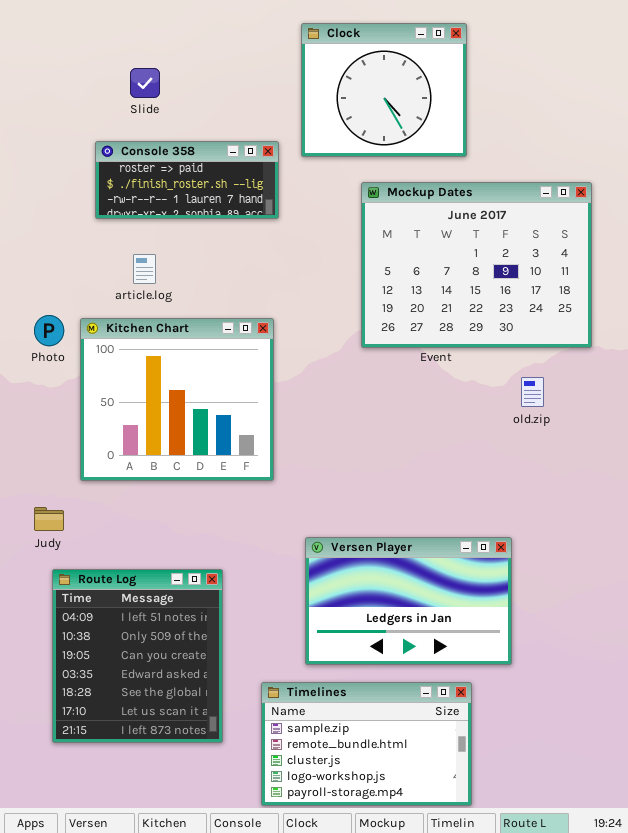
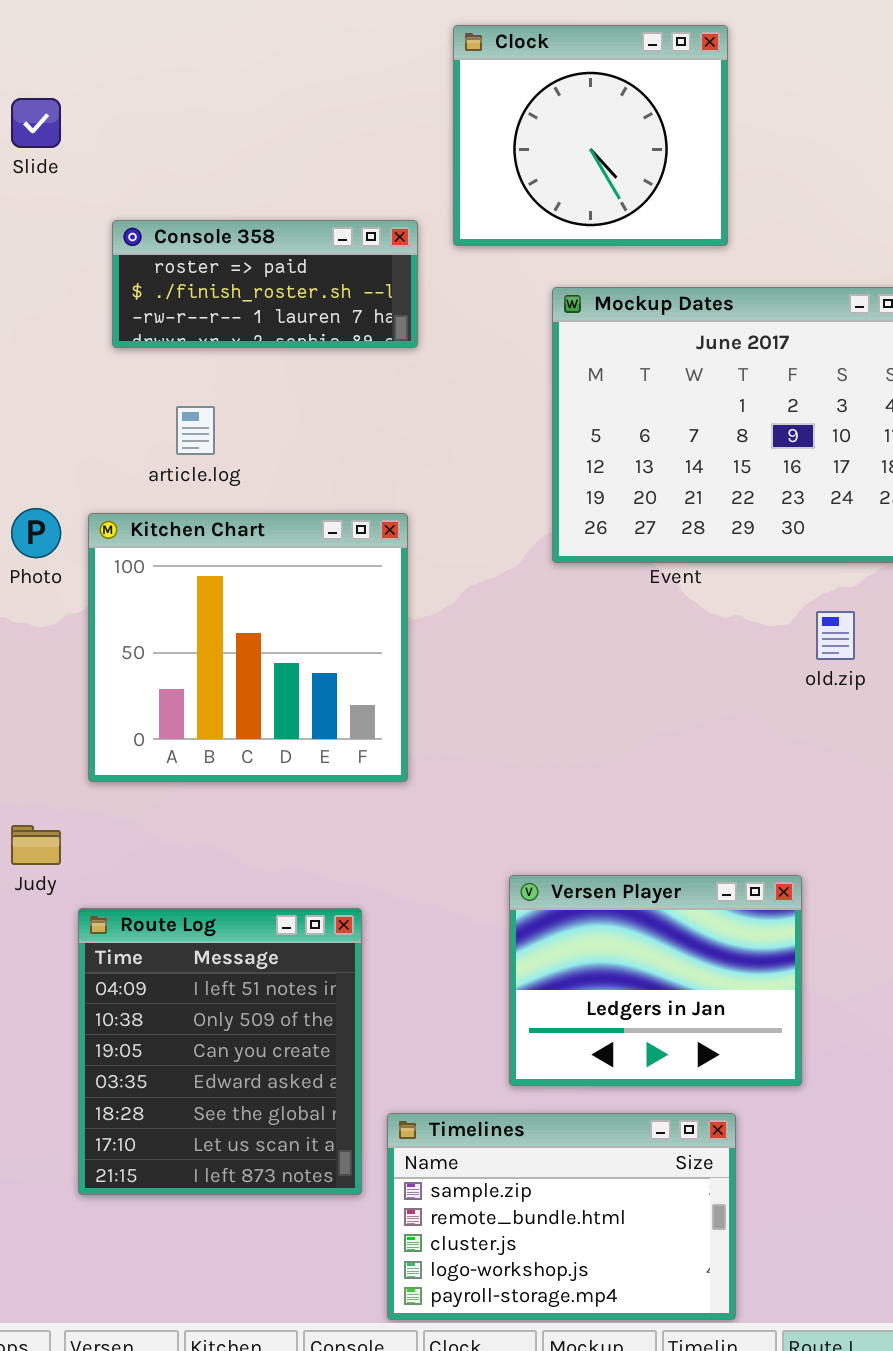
Slide: [130,68,160,98] -> [11,98,61,148], moved
Versen Player: [305,537,512,665] -> [509,875,802,1086], resized
Route Log: [52,569,223,743] -> [78,908,362,1195], moved

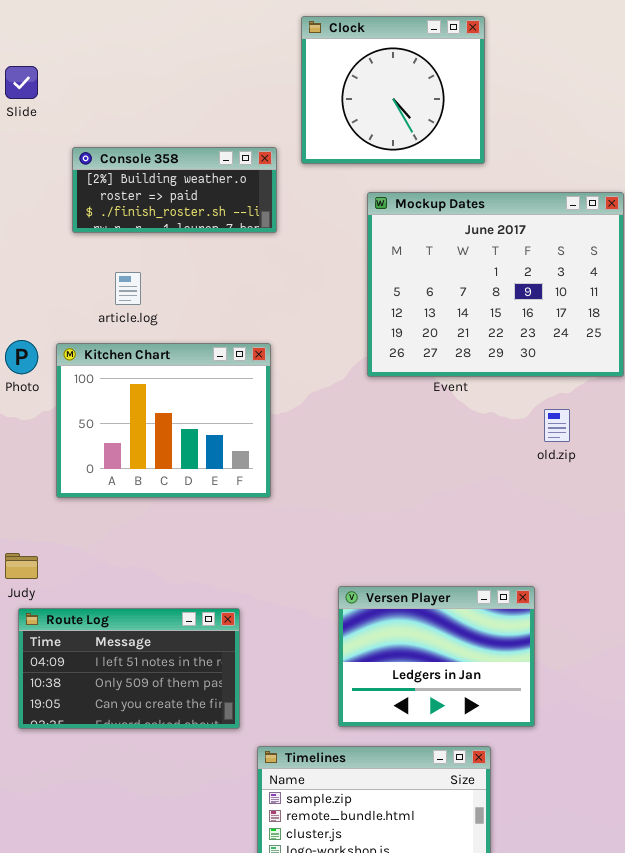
Console 358: [112,220,418,348] -> [72,147,277,233], scrolled up 1 row
Kitchen Chart: [88,513,408,782] -> [56,343,271,498], resized
Route Log: [78,908,362,1195] -> [18,608,240,729], resized

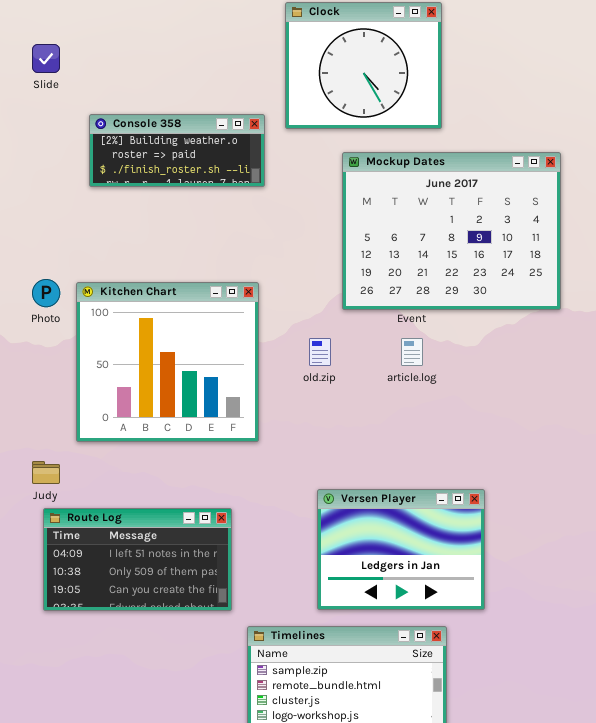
article.log: [115,272,141,305] -> [401,338,423,366], moved
Kitchen Chart: [56,343,271,498] -> [76,282,259,442], resized
old.zip: [544,409,570,442] -> [309,338,331,366], moved

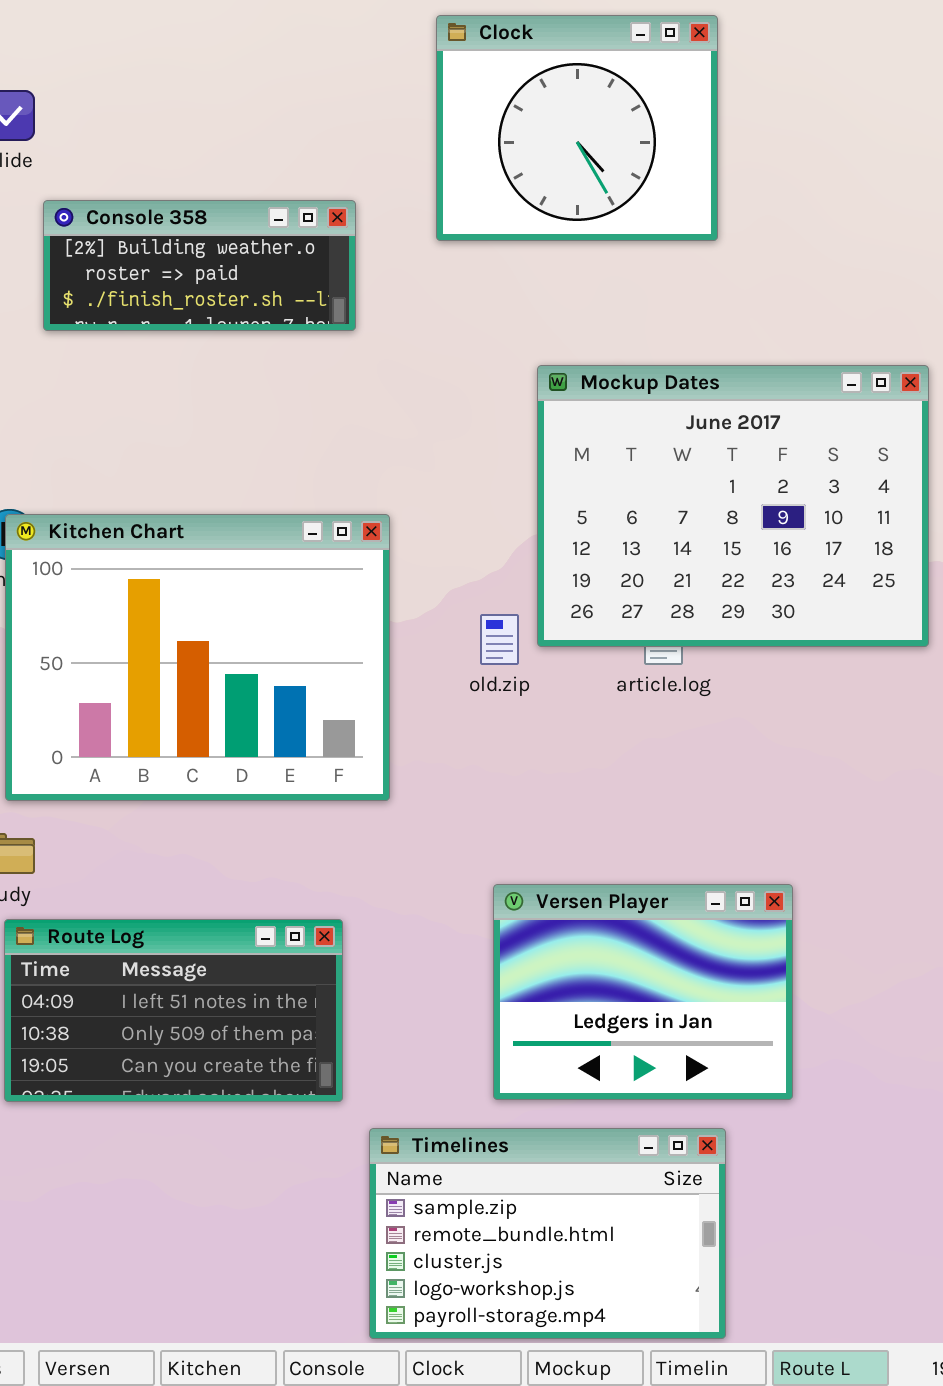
Console 358: [89,114,265,187] -> [43,200,356,331], moved
Mockup Dates: [342,152,561,310] -> [537,365,929,647], moved
Kitchen Chart: [76,282,259,442] -> [5,514,390,801], resized

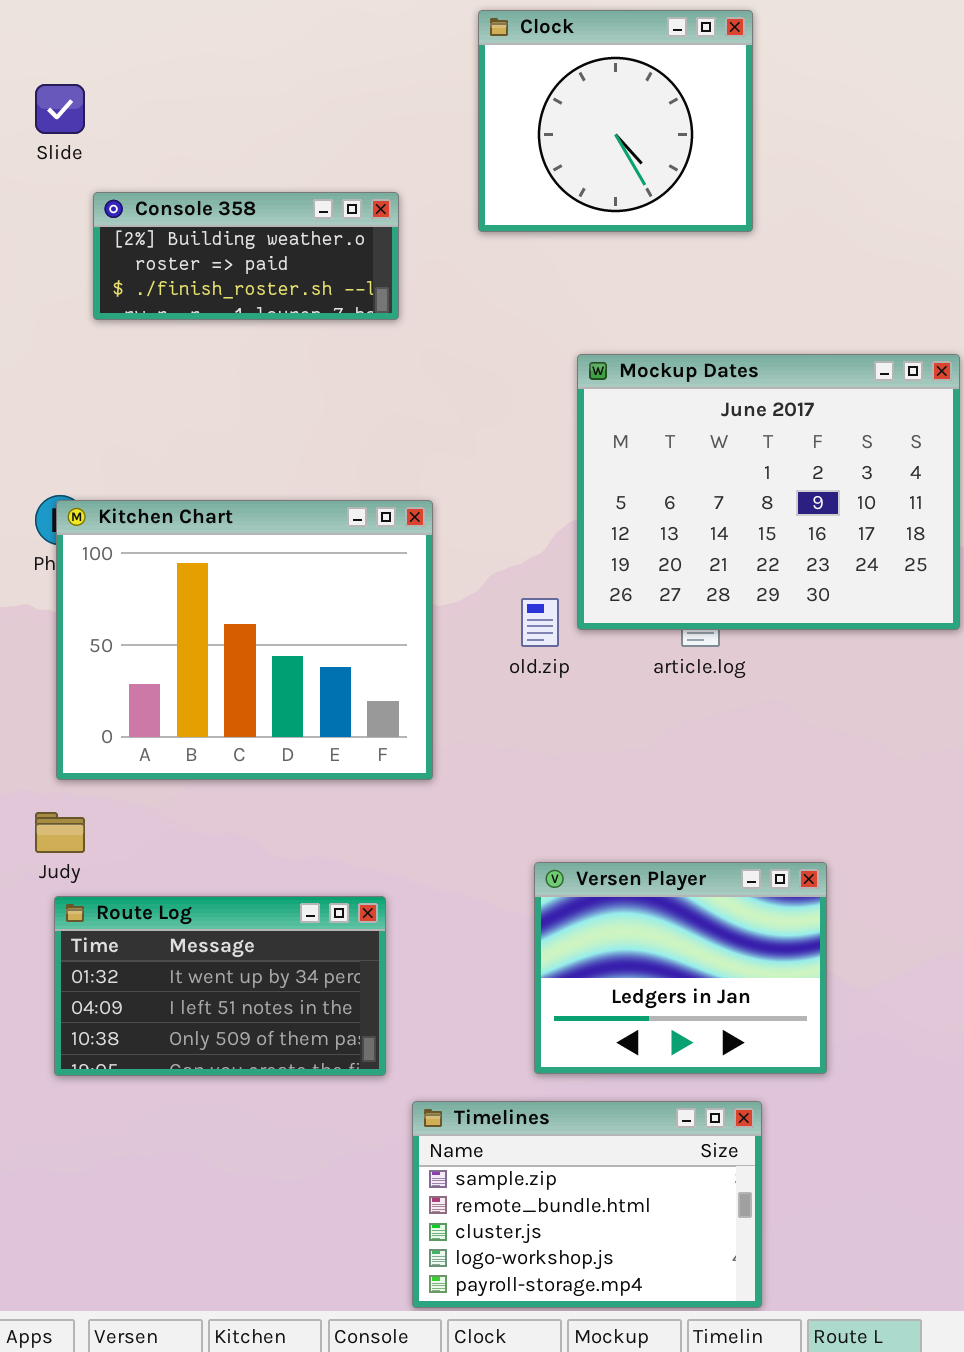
Route Log: [4,919,343,1102] -> [54,896,386,1076], scrolled up 1 row

